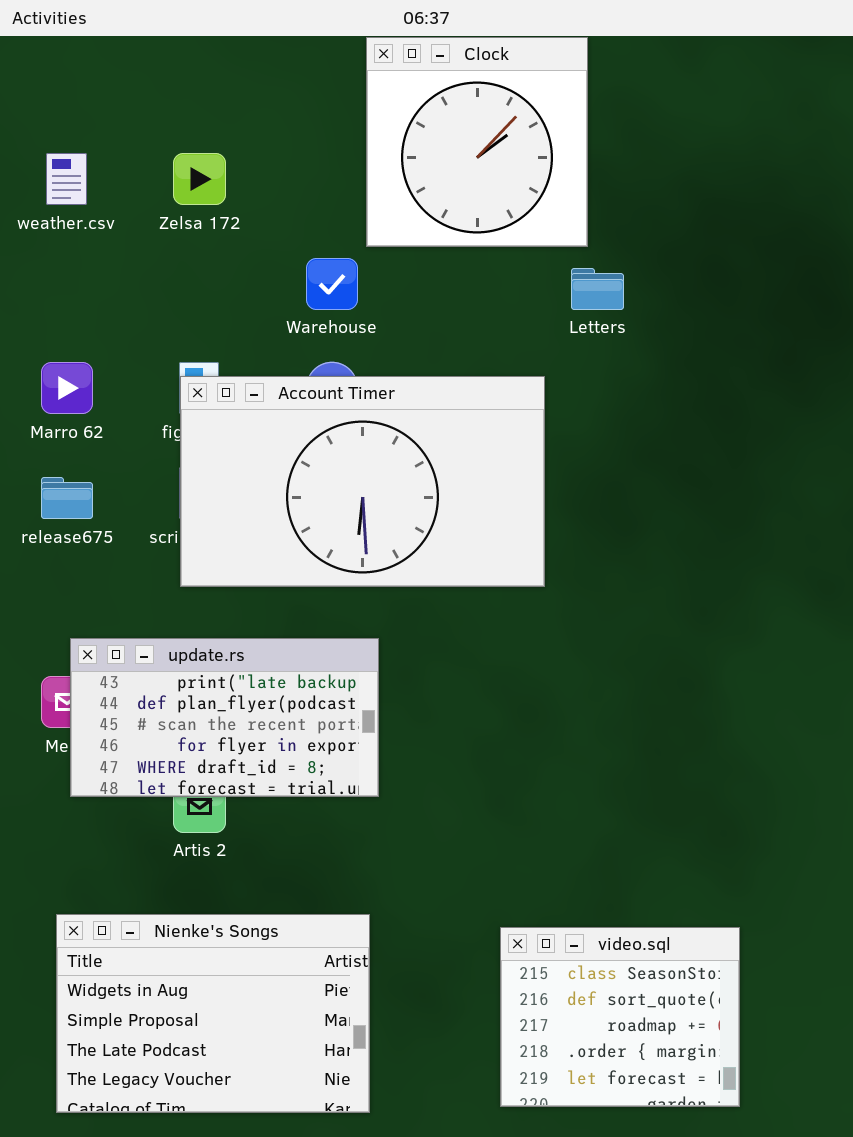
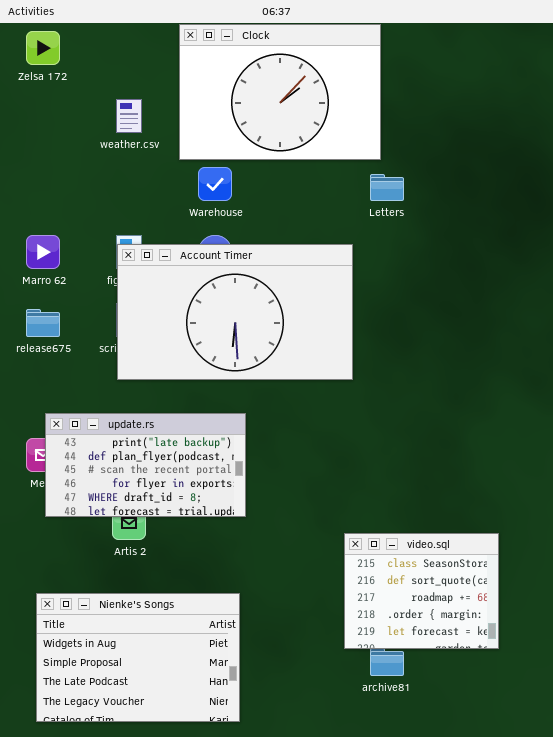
Clock: [366,37,588,247] -> [179,24,381,160], resized
weather.csv: [46,153,87,205] -> [116,99,142,133], moved
Zelsa 172: [173,153,226,205] -> [26,31,60,65], moved
video.sql: [500,927,740,1107] -> [344,533,499,649], moved

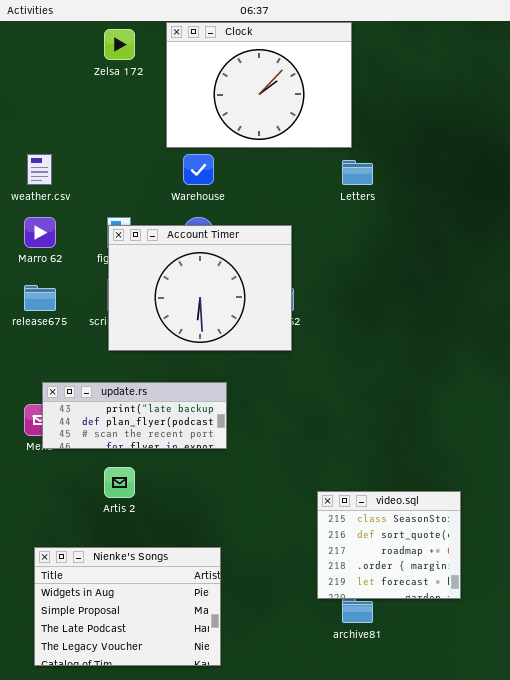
Zelsa 172: [26,31,60,65] -> [104,29,135,60], moved
weather.csv: [116,99,142,133] -> [27,154,52,185], moved
Account Timer: [117,244,353,380] -> [108,225,292,351], resized
update.rs: [45,413,246,517] -> [42,382,227,449], resized

